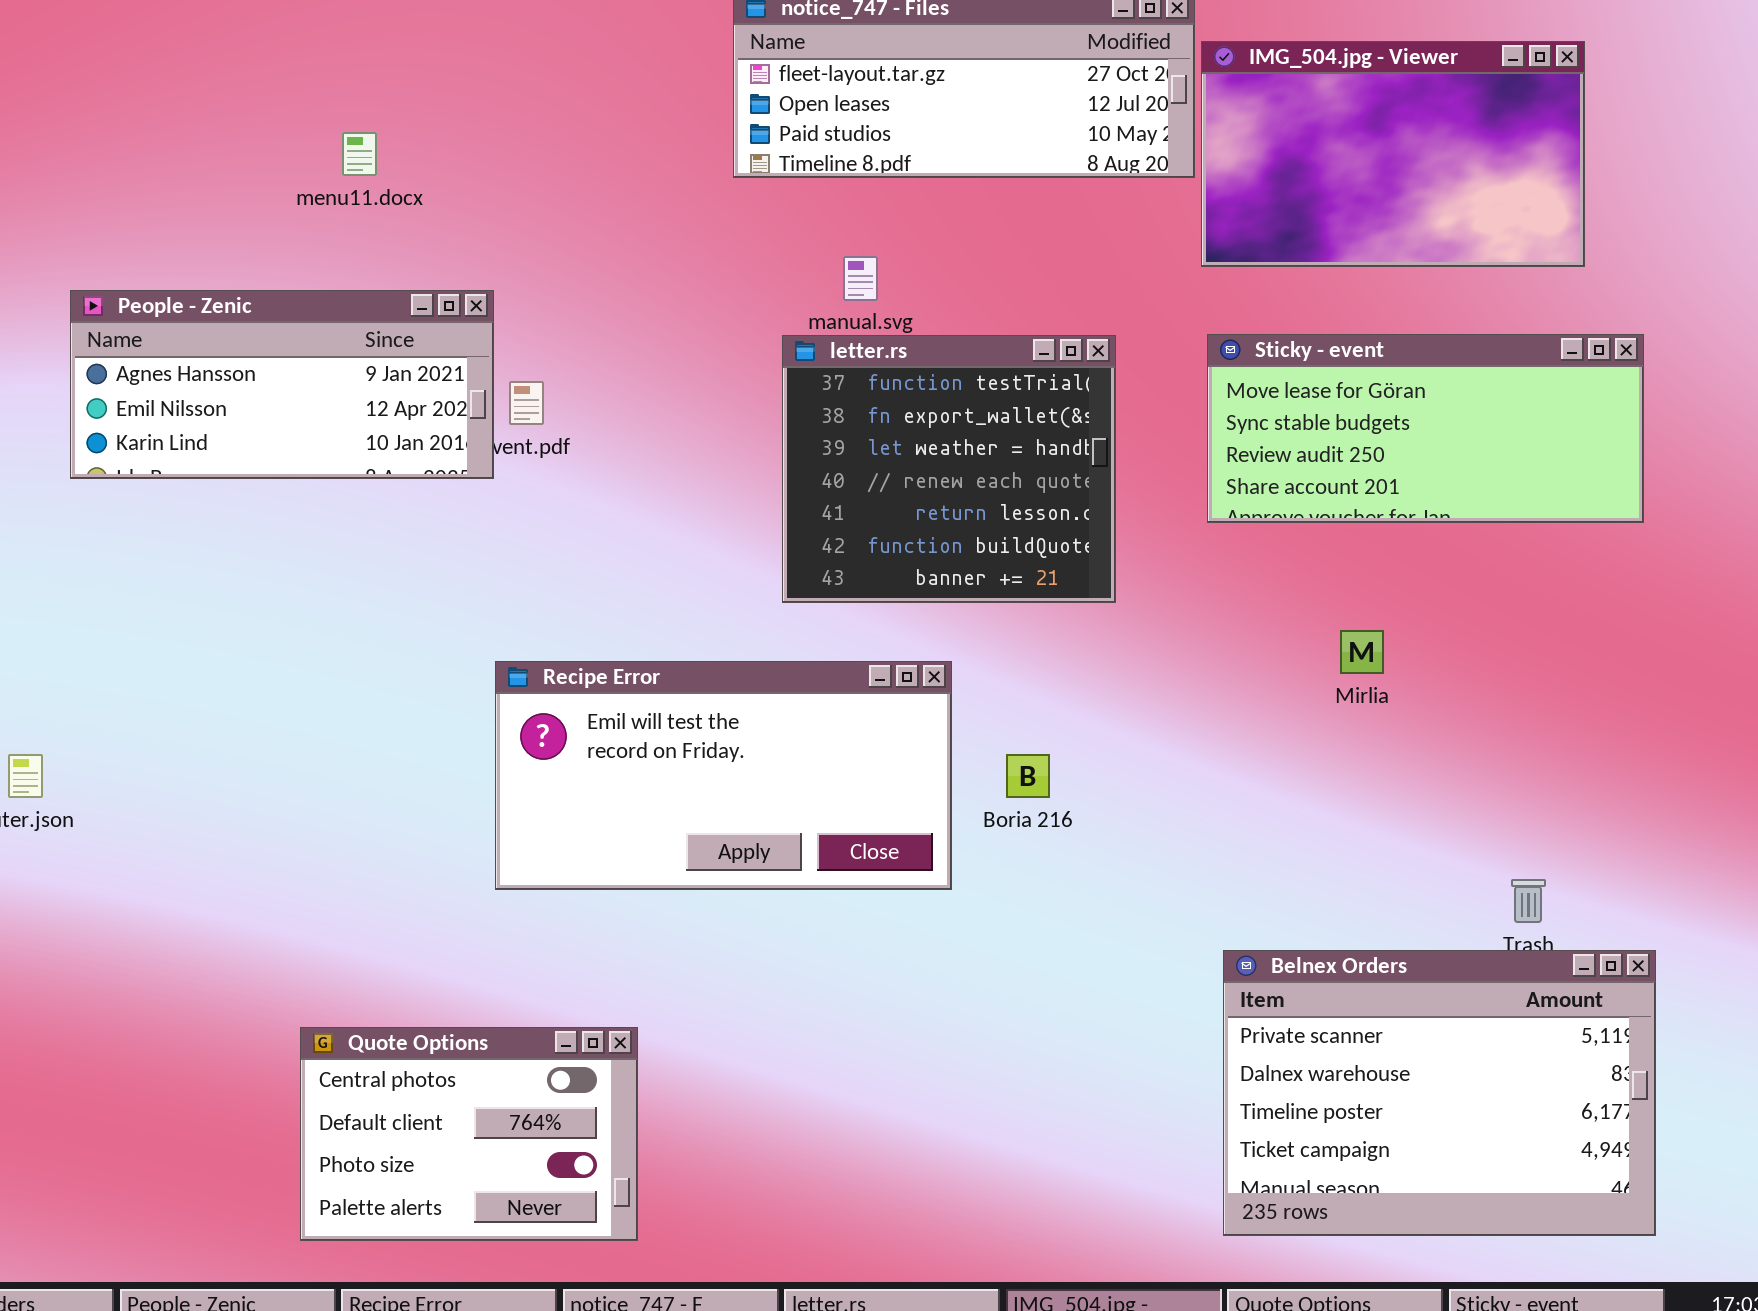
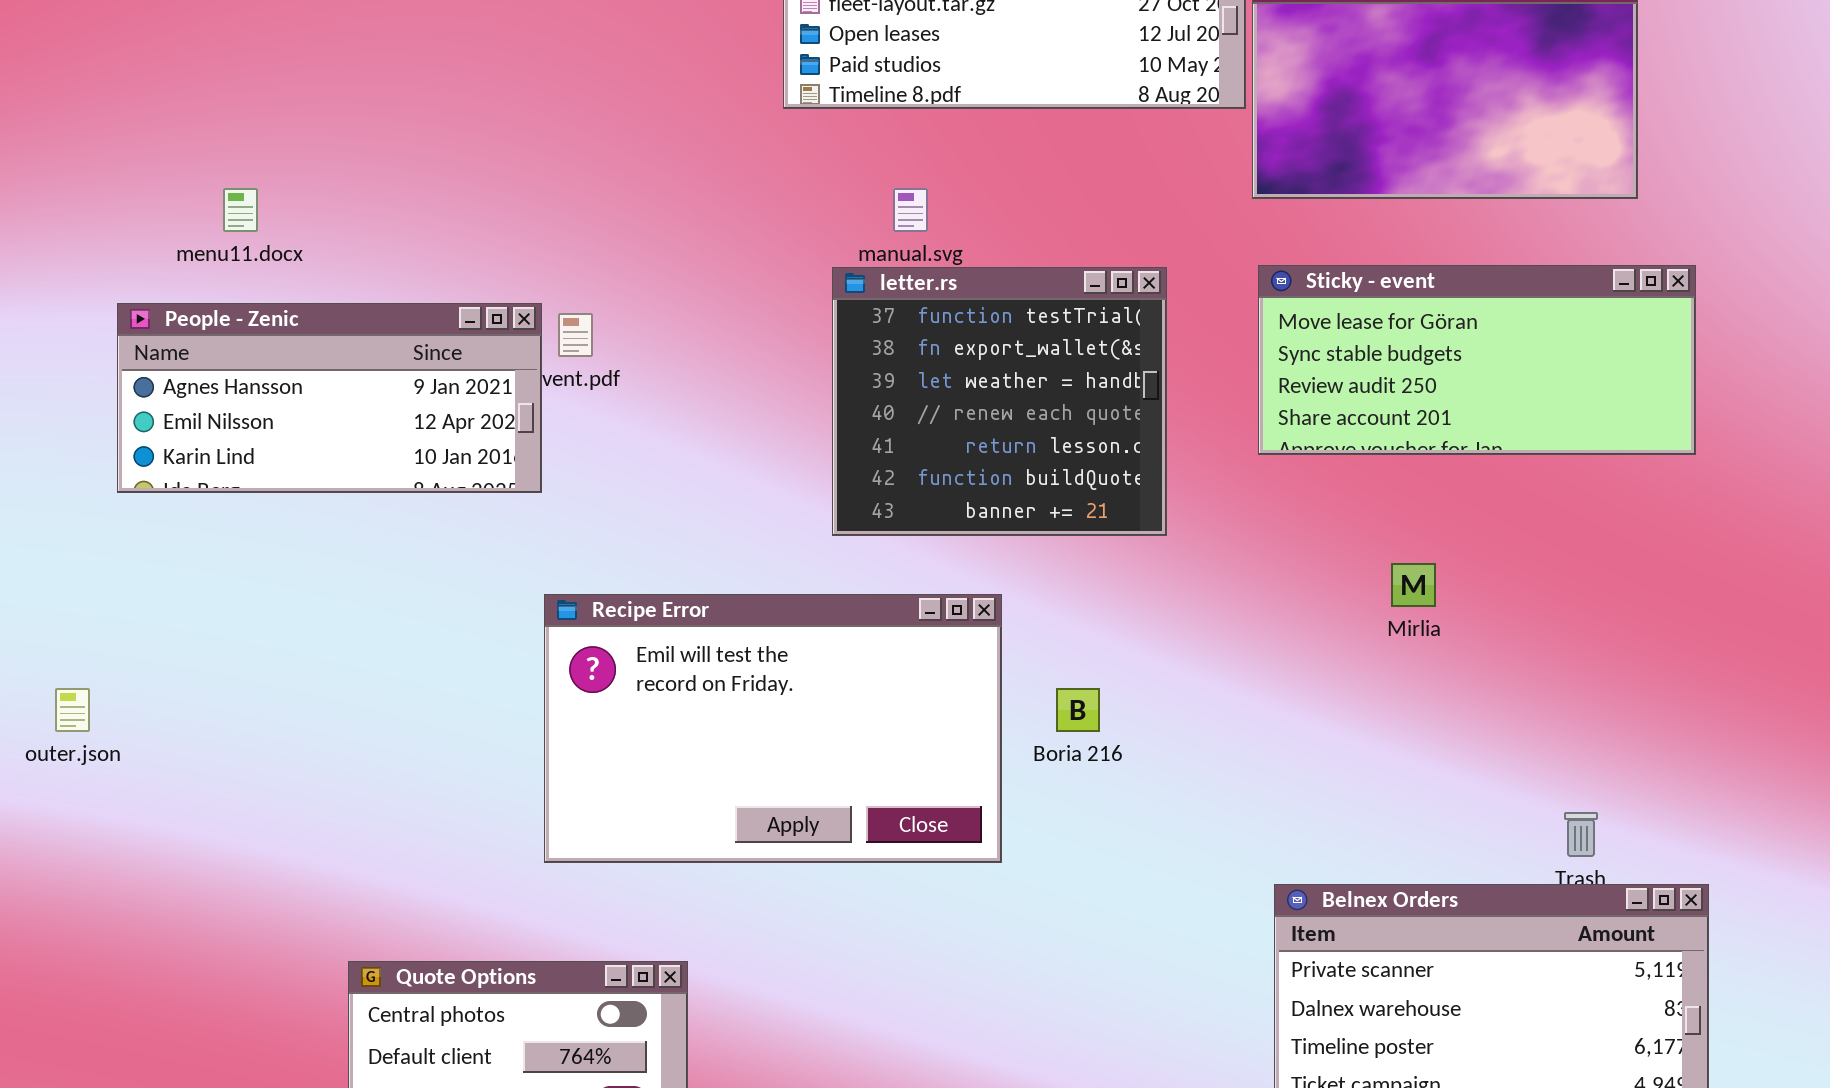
menu11.docx: [342,132,377,176] -> [223,188,258,232], moved
People - Zenic: [70,290,494,479] -> [117,303,542,493], moved
Recipe Error: [495,661,952,890] -> [544,594,1002,863], resized

